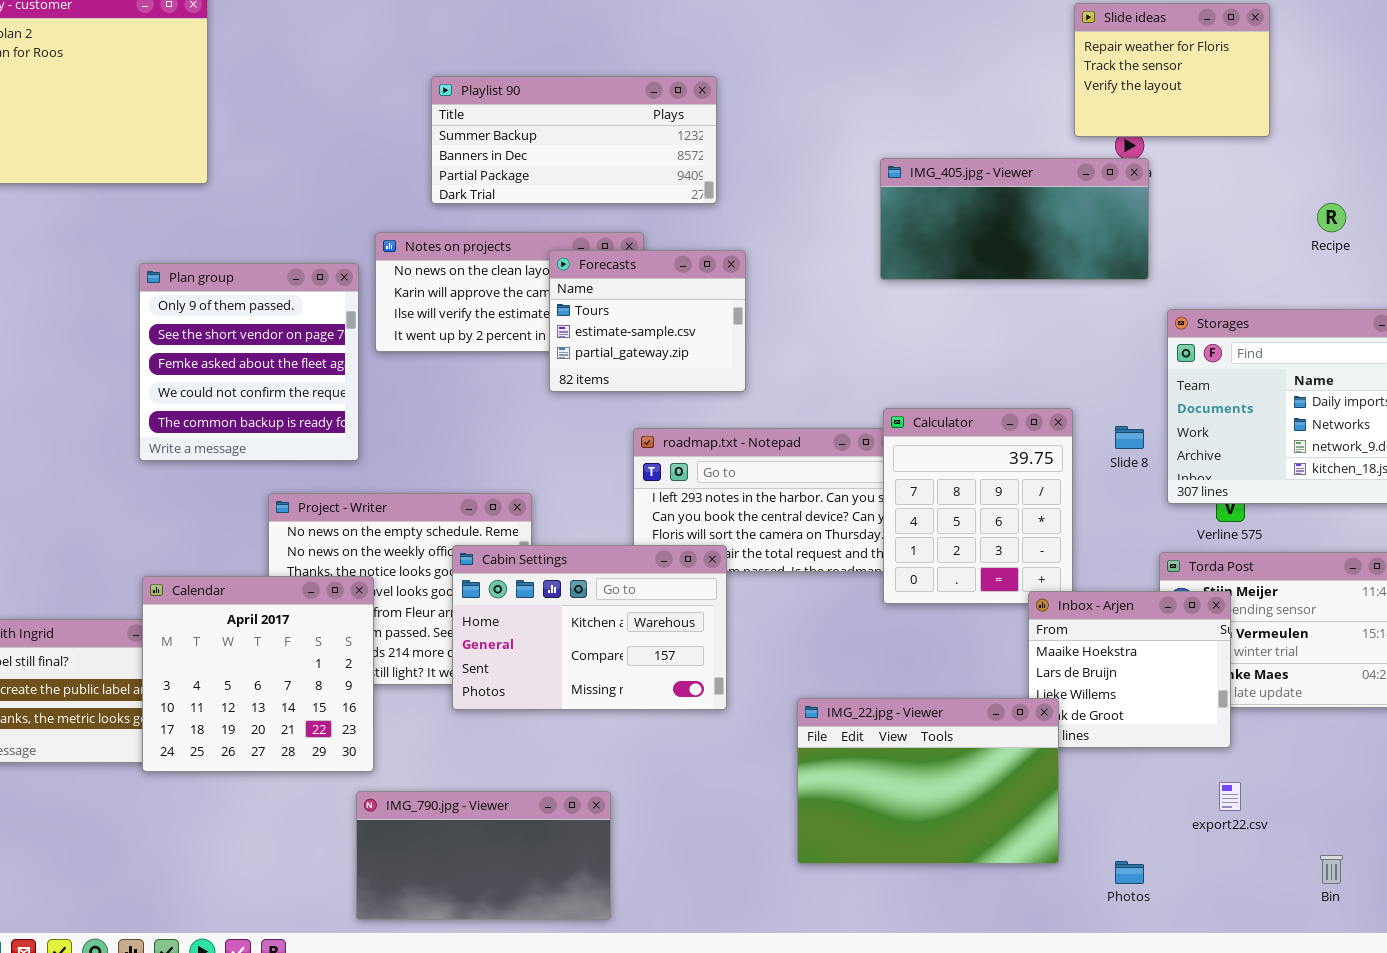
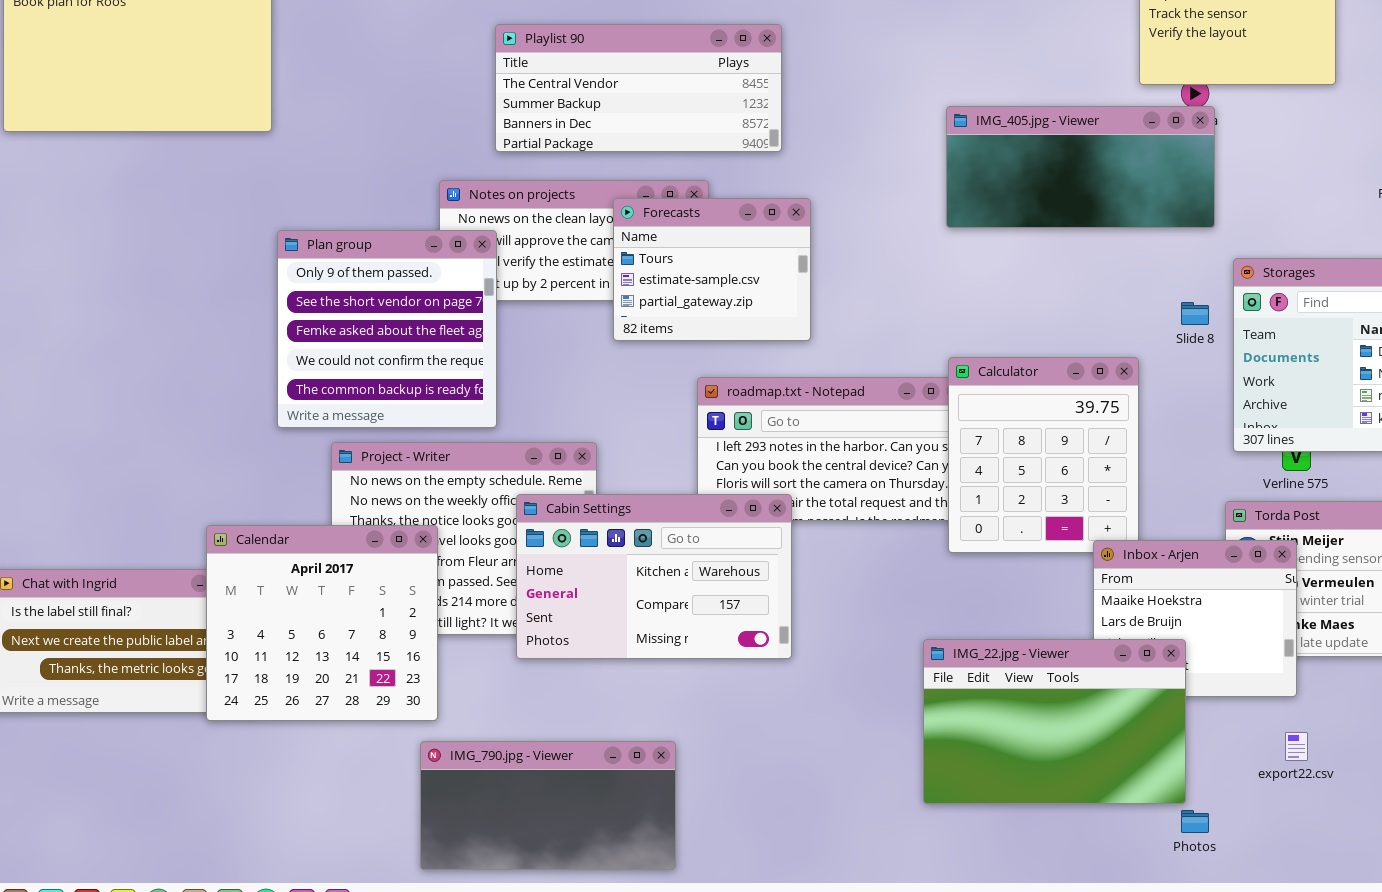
Playlist 90: [431,76,717,204] -> [495,24,782,152], scrolled up 1 row
Plan group: [139,263,359,461] -> [277,230,497,428], moved
Slide 8: [1115,426,1144,449] -> [1181,302,1209,325], moved
IMG_22.jpg - Viewer: [797,698,1059,864] -> [923,639,1186,804], moved

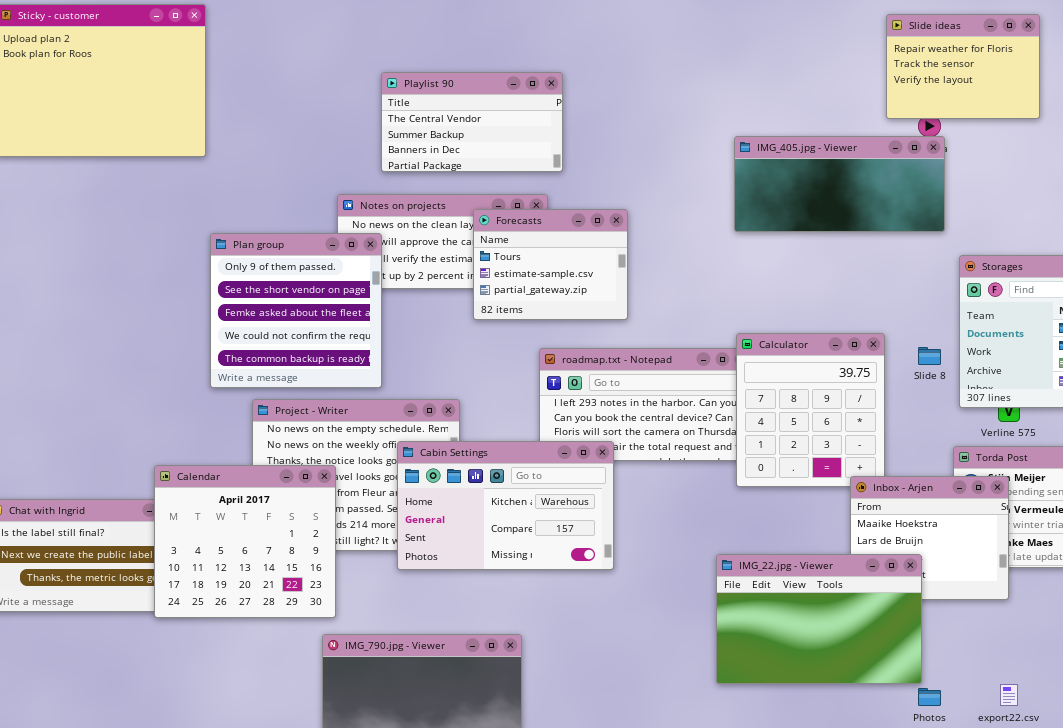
Playlist 90: [495,24,782,152] -> [381,72,563,172], resized
Slide 8: [1181,302,1209,325] -> [918,347,941,365], moved
export22.csv: [1285,732,1308,761] -> [1000,684,1018,706], moved

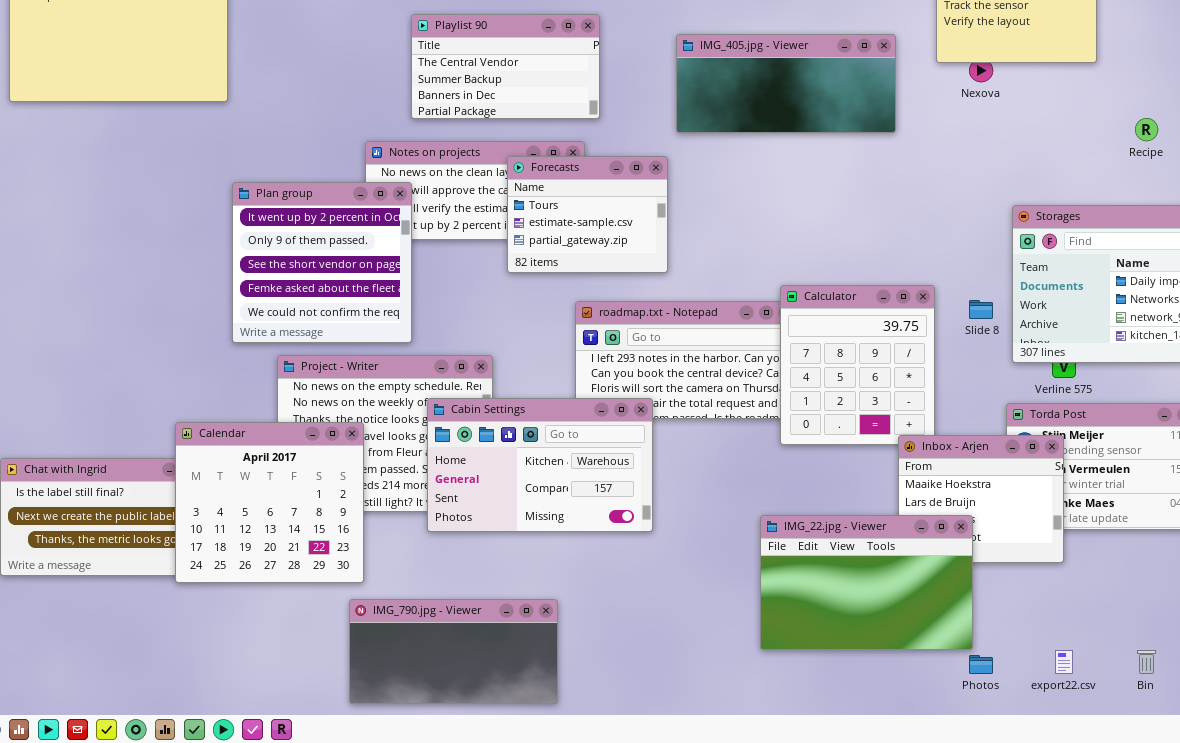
IMG_405.jpg - Viewer: [734,136,945,232] -> [676,34,896,133], moved
Plan group: [210,233,382,388] -> [232,182,412,343], scrolled up 1 row

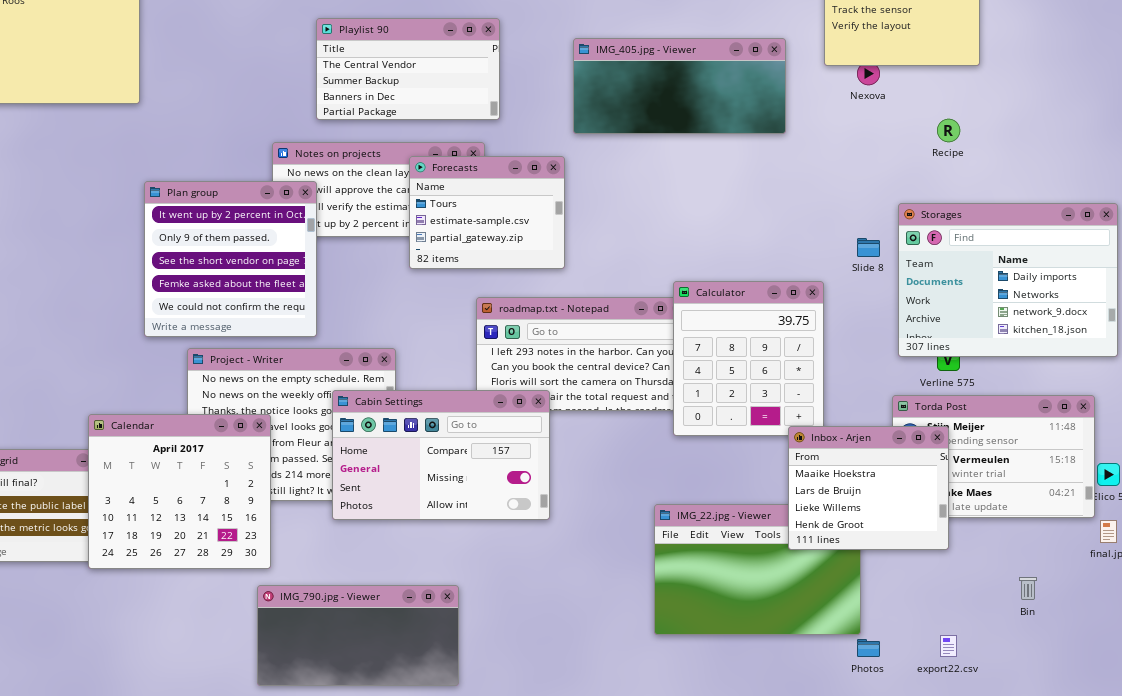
Recipe: [1135,118,1158,141] -> [937,119,960,142], moved
Slide 8: [969,300,993,319] -> [857,238,880,257], moved
Cabin Settings: [427,398,653,532] -> [332,390,550,520], scrolled down 1 row
Inbox - Arjen: [898,435,1064,563] -> [788,426,949,550], raised
Bin: [1137,650,1156,674] -> [1019,577,1037,600], moved

